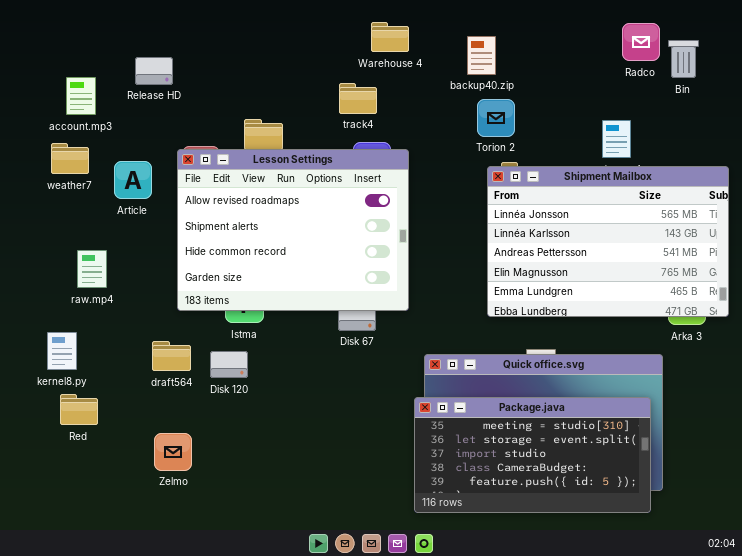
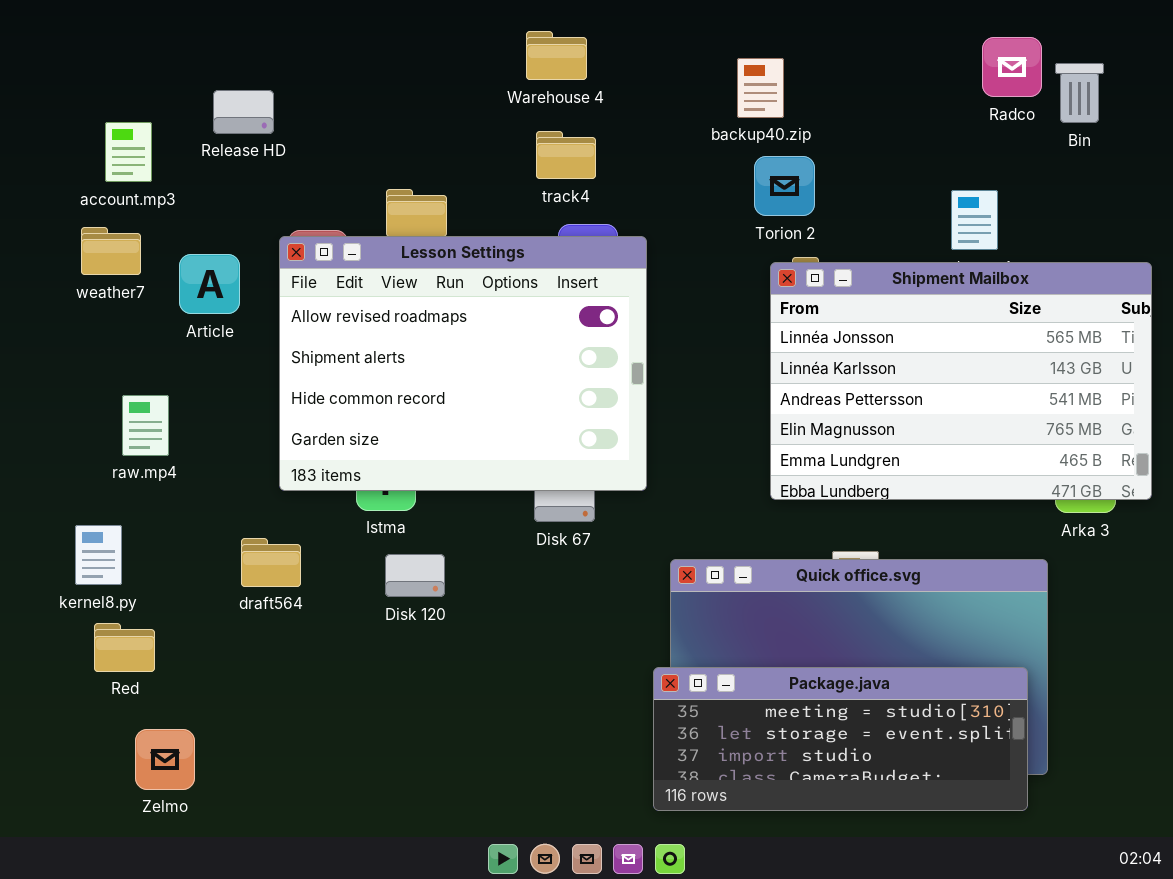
Warehouse 4: [371,22,409,52] -> [526,31,587,80], moved
Disk 120: [210,351,248,378] -> [385,554,445,597], moved
Package.java: [414,397,651,513] -> [653,667,1028,811], resized
Zelmo: [154,433,192,471] -> [135,729,195,790], moved

